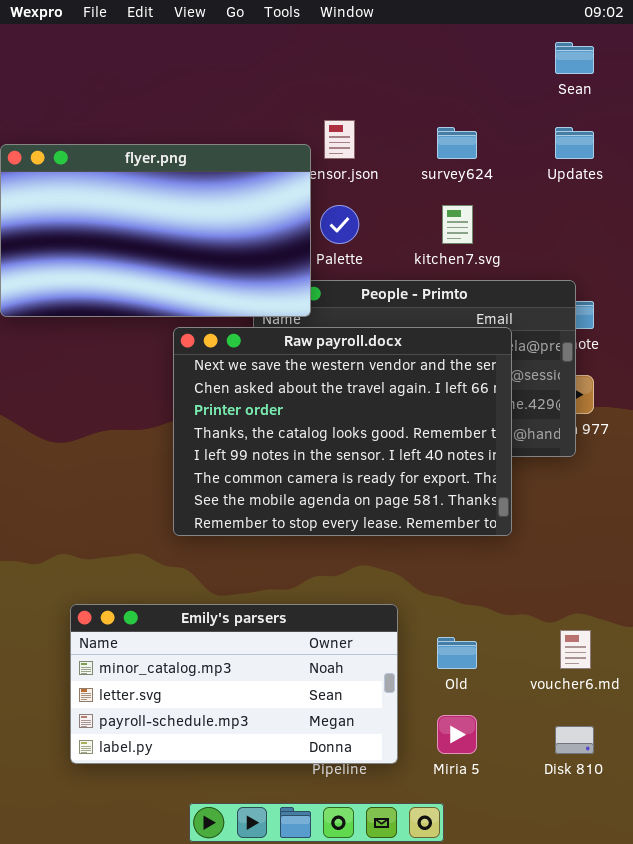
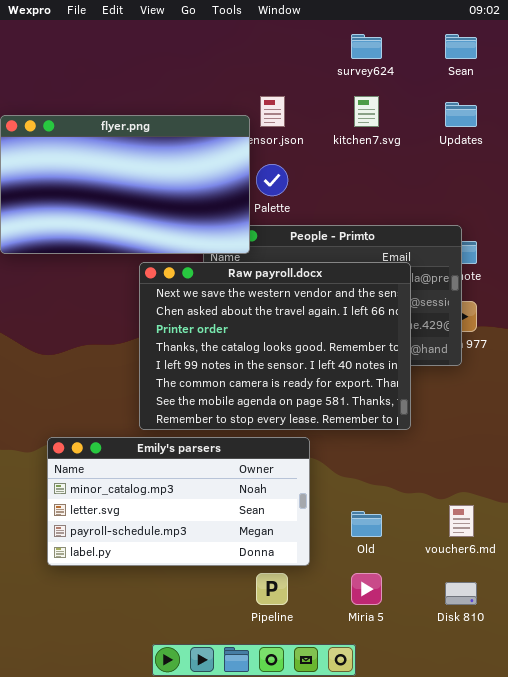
survey624: [437,127,477,159] -> [351,34,382,59], moved
kitchen7.svg: [442,205,473,244] -> [354,96,379,127], moved
Emily's parsers: [70,604,398,764] -> [47,437,310,566], moved

